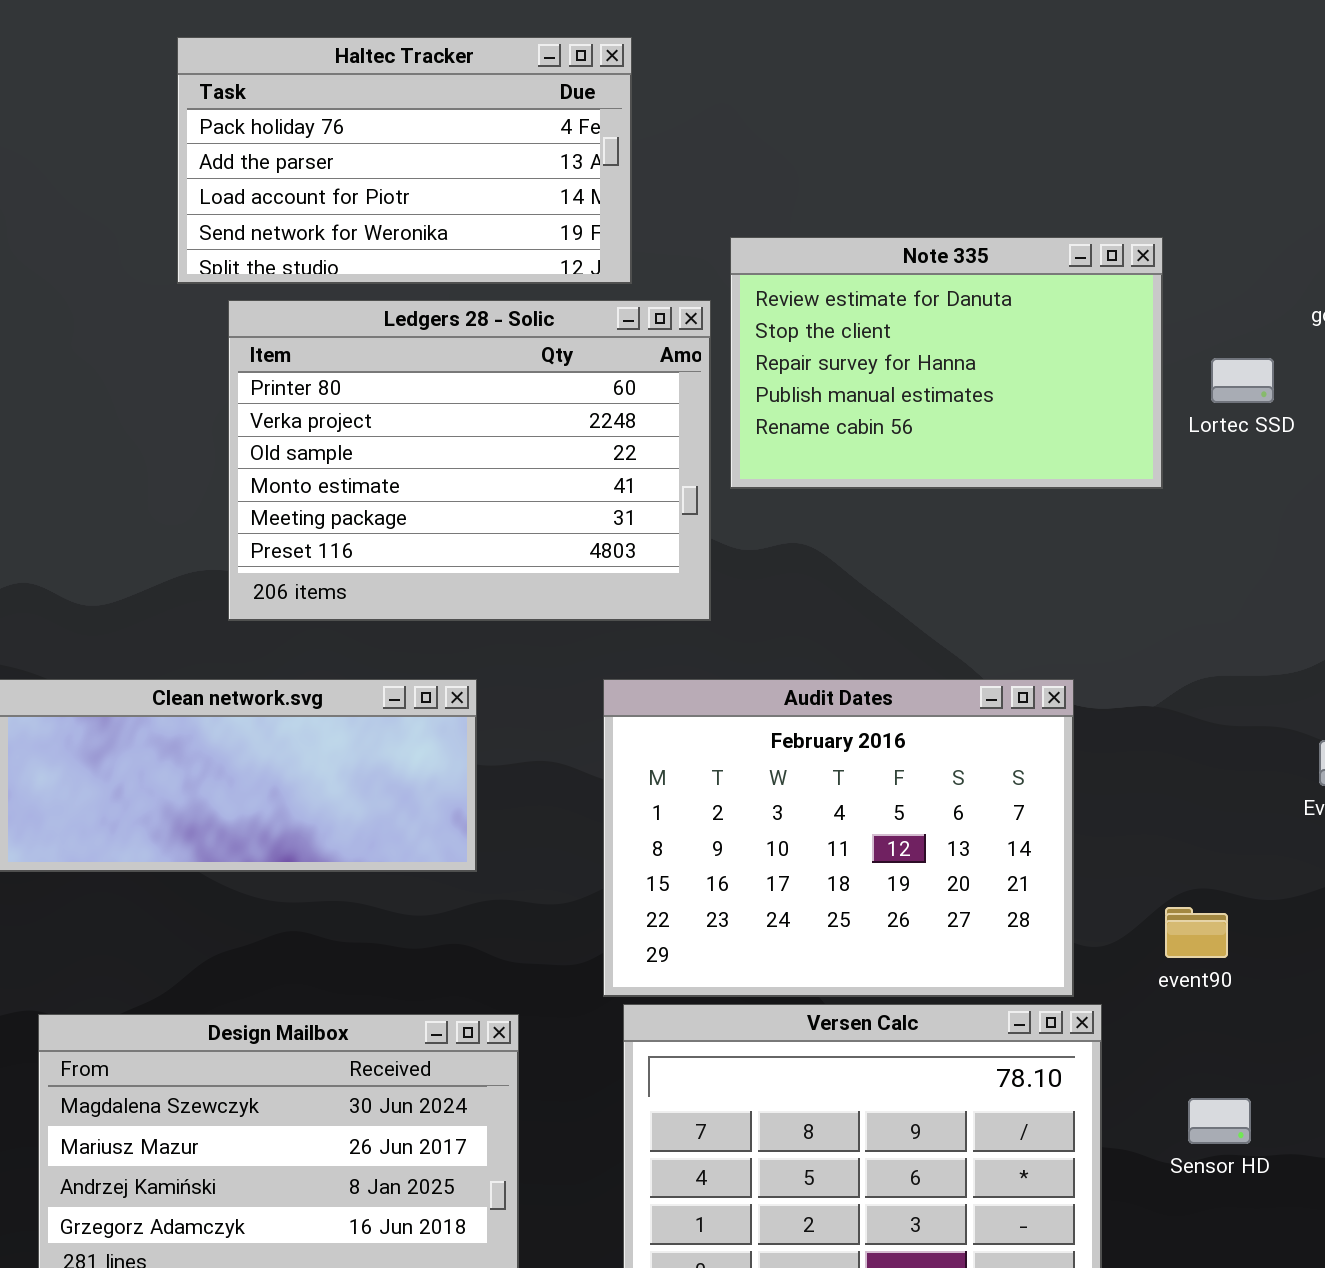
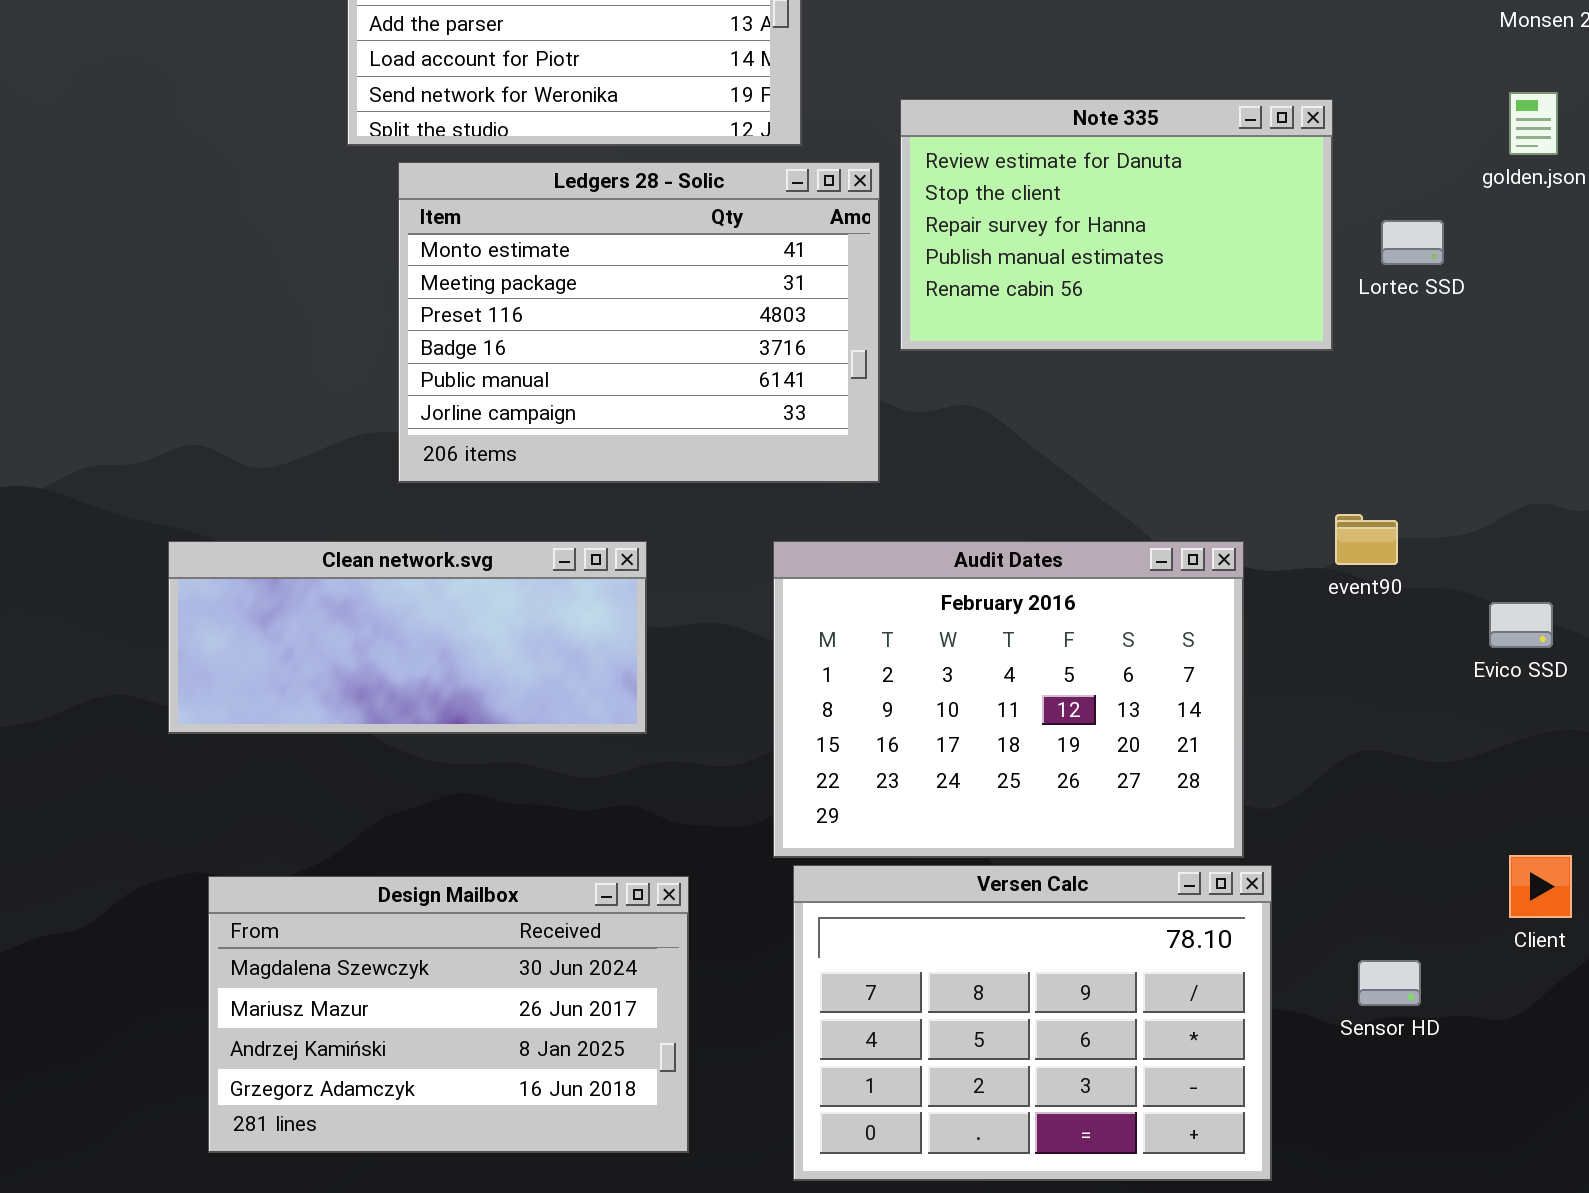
Ledgers 28 - Solic: [228,300,711,621] -> [398,162,880,483], scrolled down 3 rows
event90: [1165,907,1228,958] -> [1335,514,1398,565], moved

